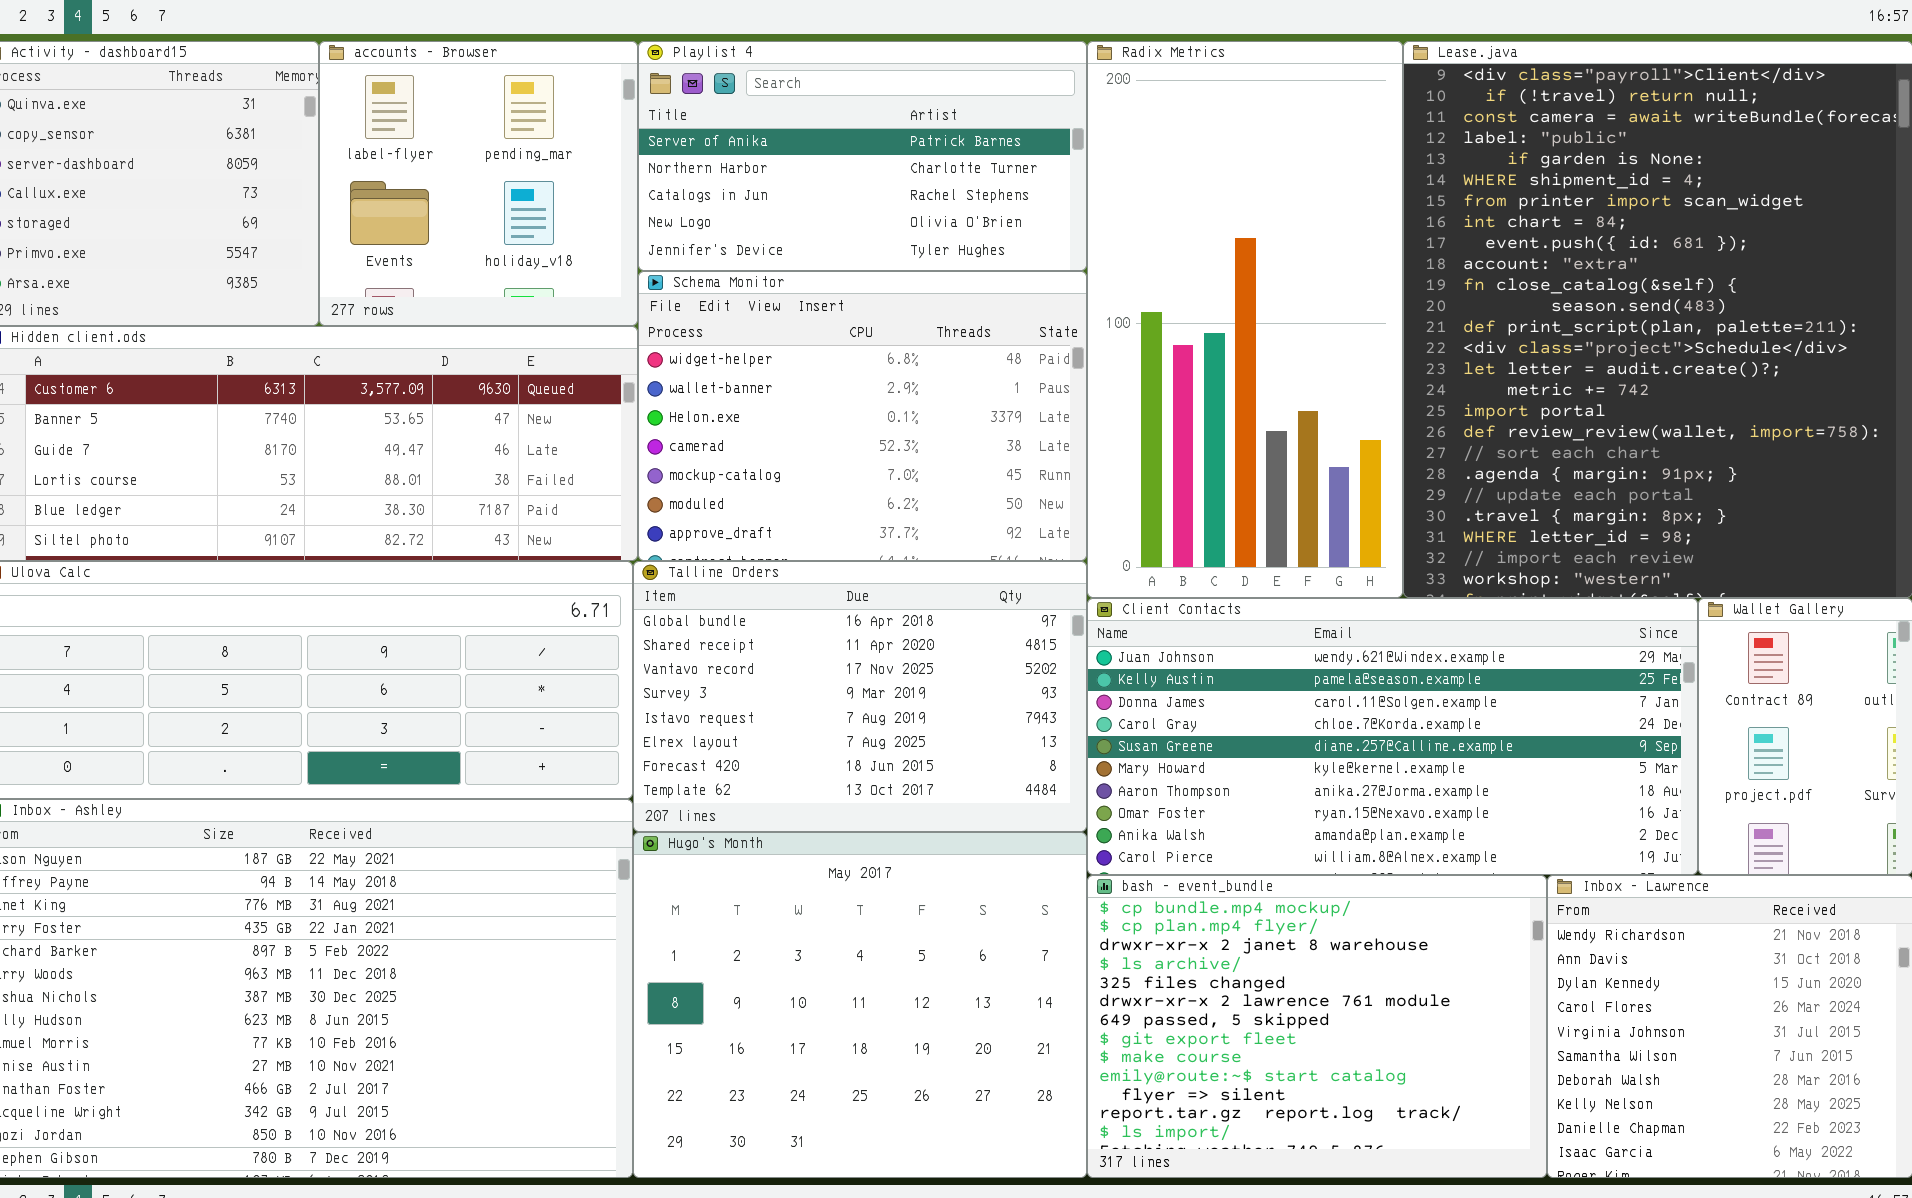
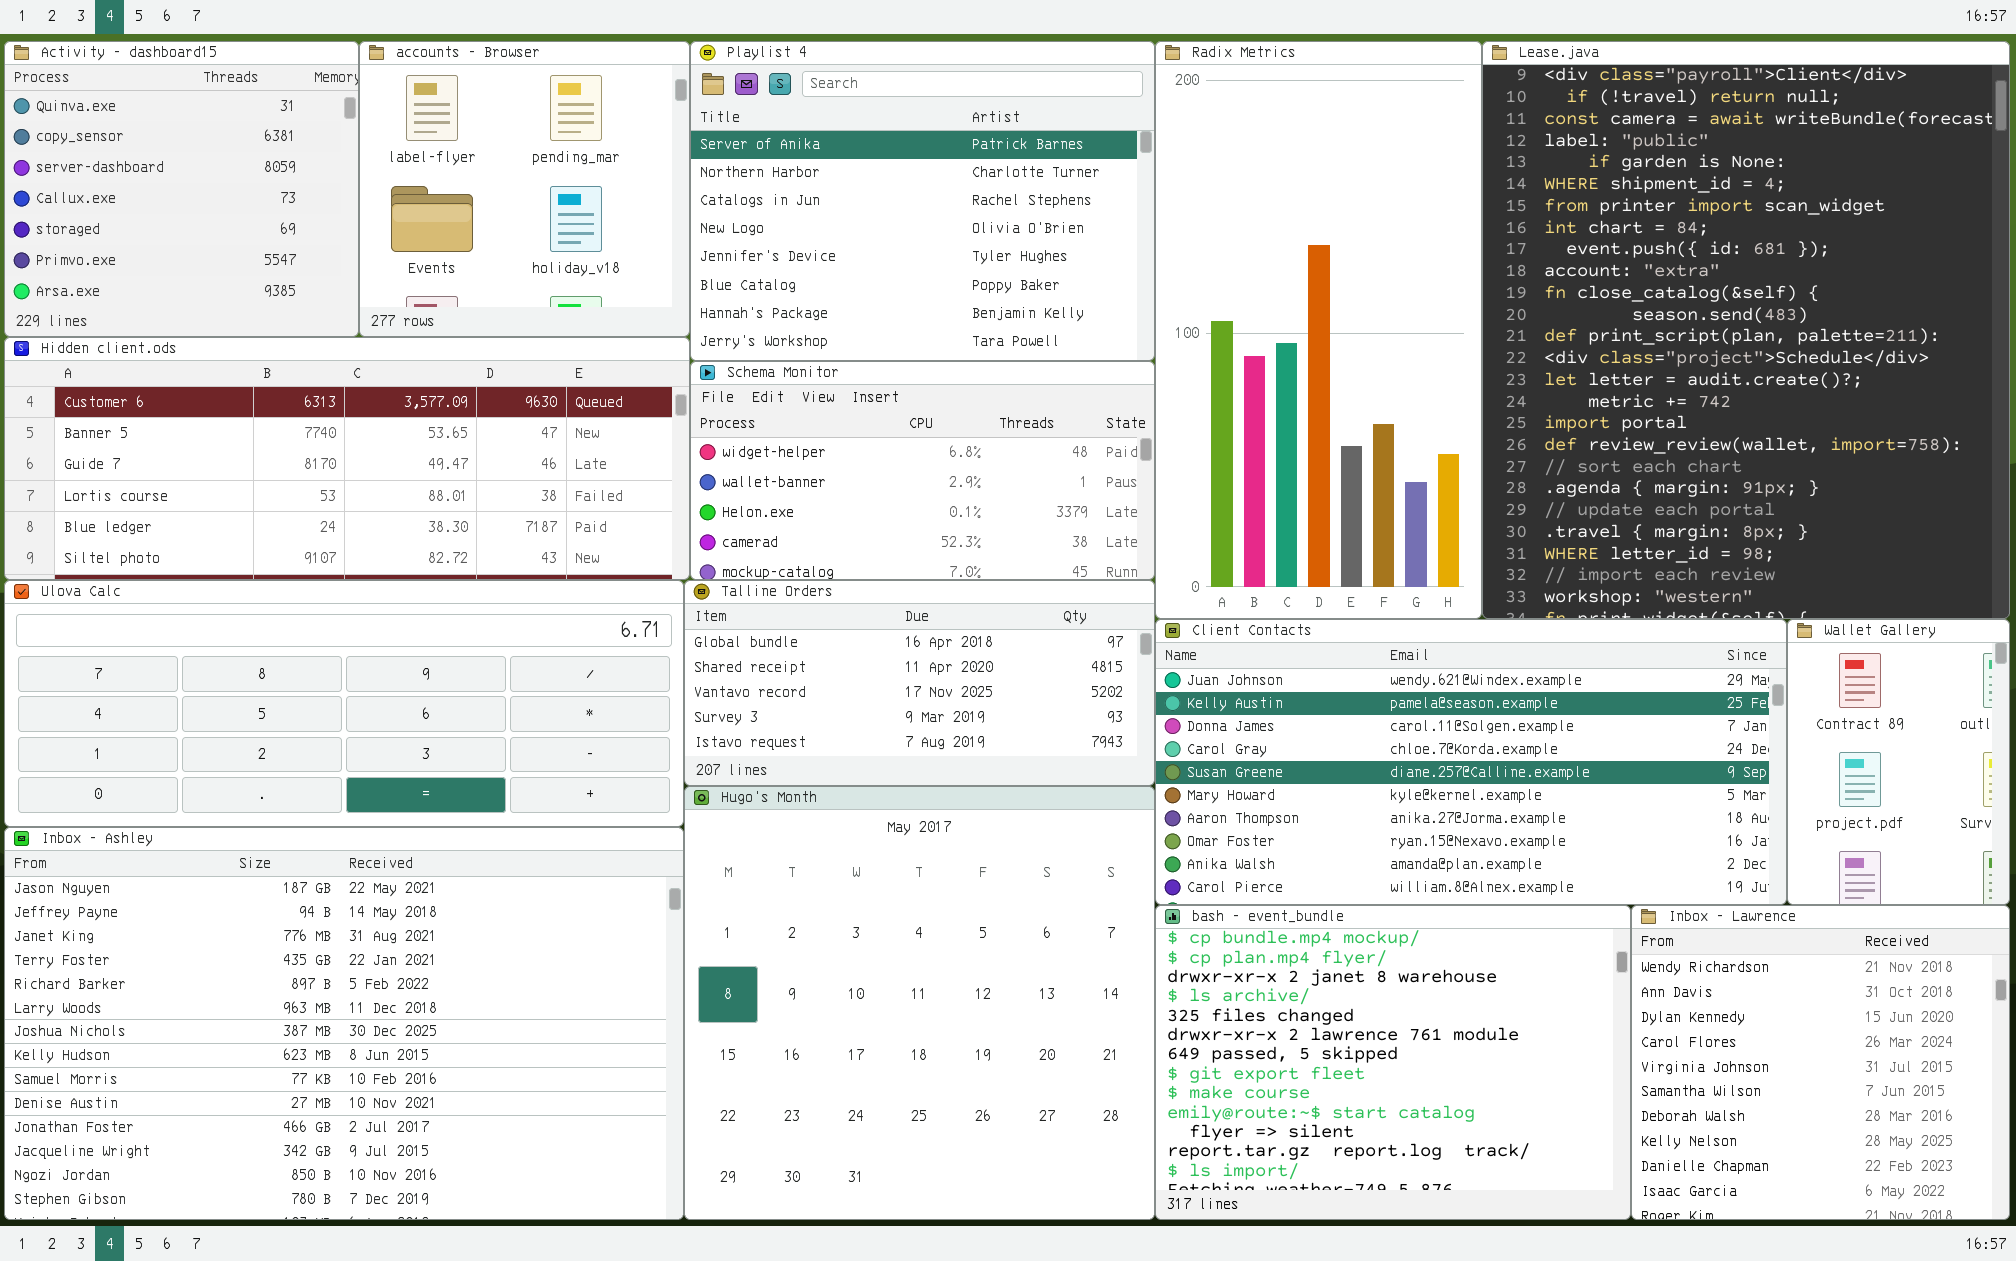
Playlist 4: [638,41,1087,271] -> [690,41,1155,361], resized
Schema Monitor: [638,271,1087,561] -> [690,361,1155,580], resized
Talline Orders: [633,561,1087,832] -> [684,580,1155,786], resized
Hugo's Month: [633,832,1087,1178] -> [684,786,1155,1220], resized

